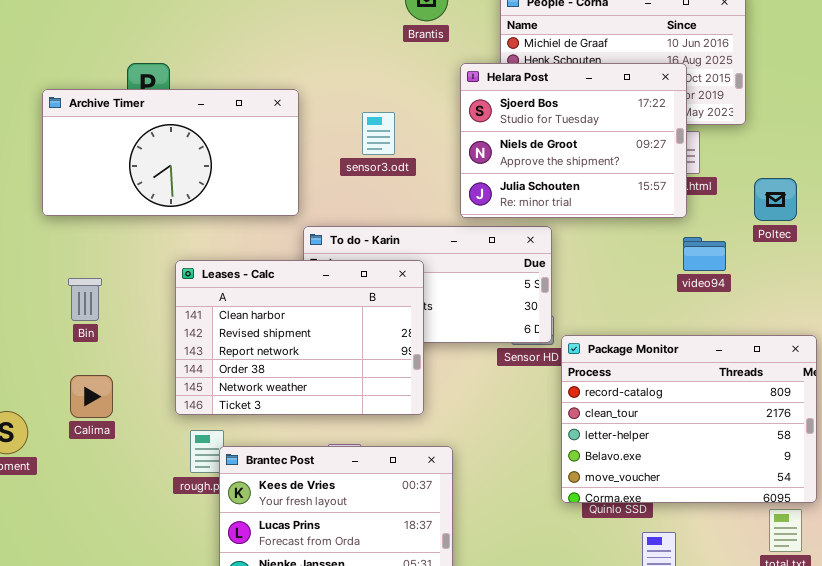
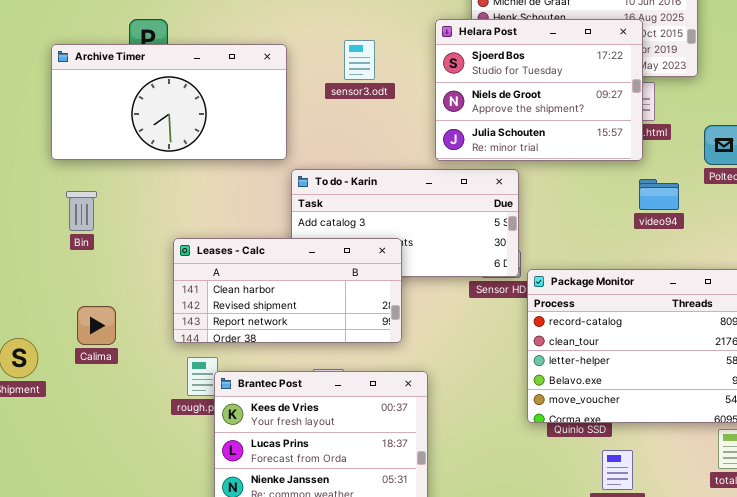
sensor3.odt: [362,112,395,155] -> [344,40,375,80], moved
Leases - Calc: [175,260,424,415] -> [173,238,402,343], resized
Bin: [68,278,102,321] -> [66,191,97,231], moved

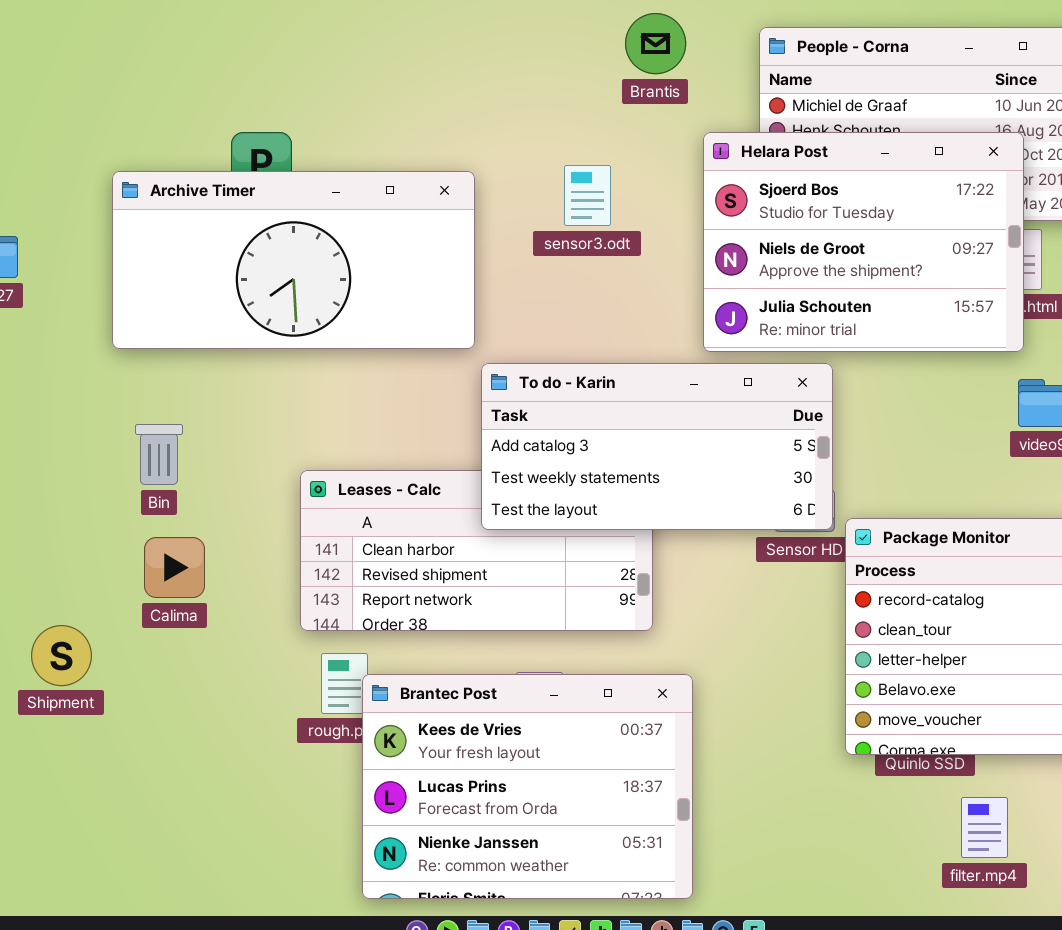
To do - Karin: [291,169,519,277] -> [481,363,833,530], raised
Bin: [66,191,97,231] -> [135,424,183,485], moved
Calima: [77,306,116,345] -> [144,537,205,598], moved

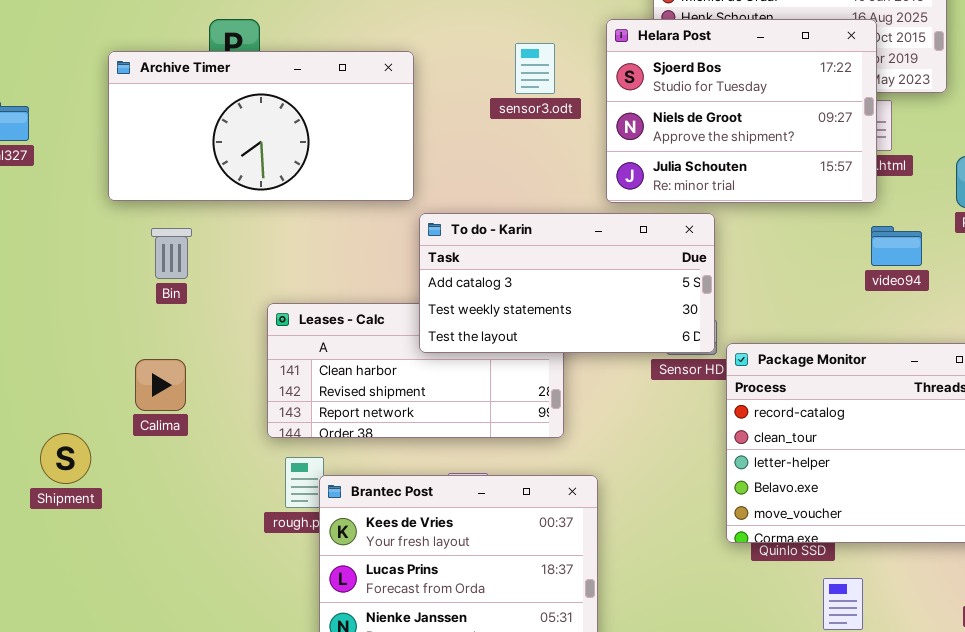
sensor3.odt: [564,165,611,226] -> [515,43,555,94], moved
Bin: [135,424,183,485] -> [151,228,192,279], moved

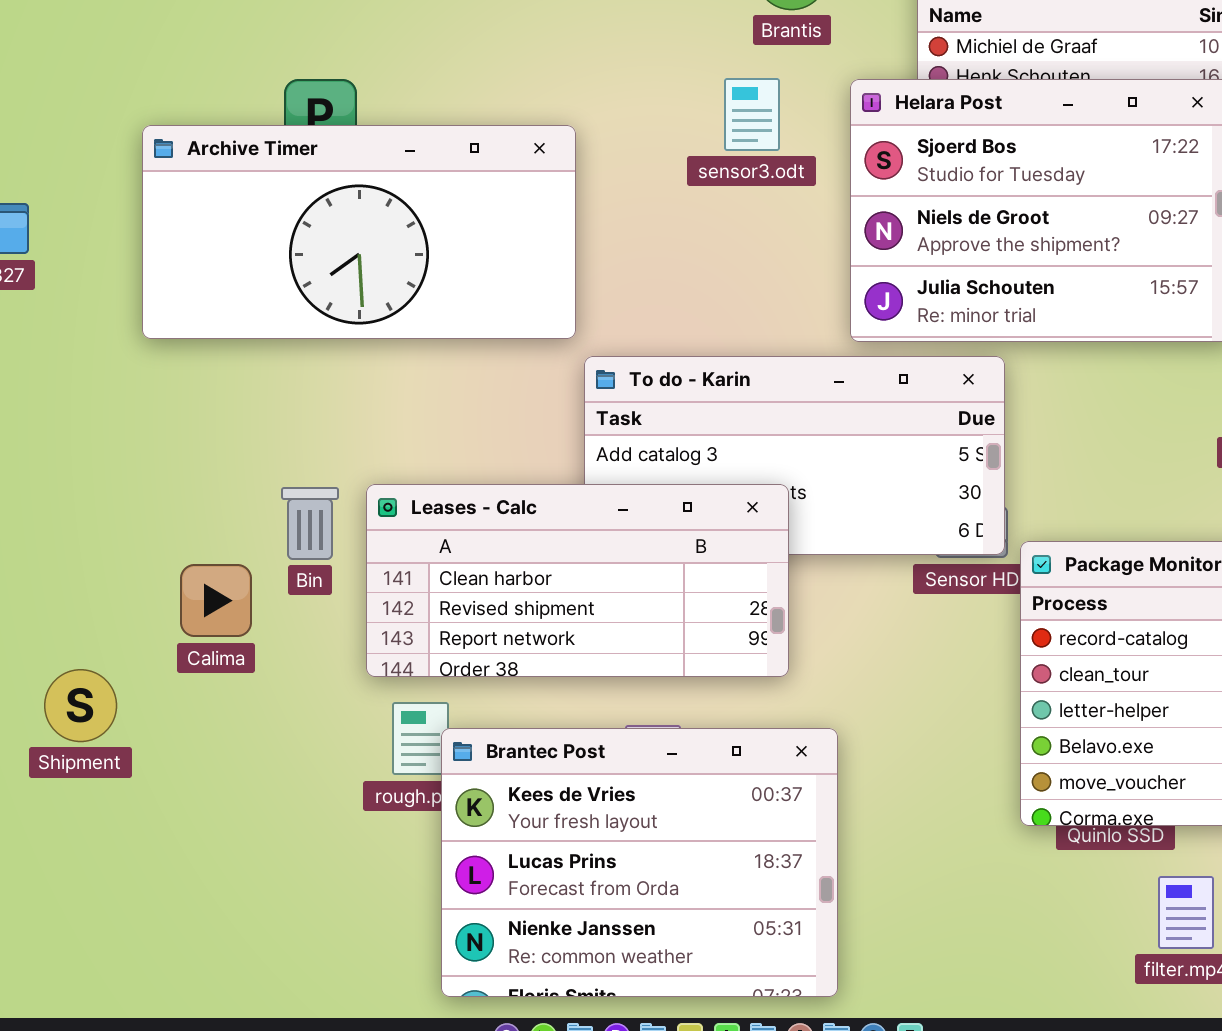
sensor3.odt: [515,43,555,94] -> [724,78,780,151], moved
Bin: [151,228,192,279] -> [281,487,339,560], moved
Leases - Calc: [267,303,564,438] -> [366,484,789,677], raised

